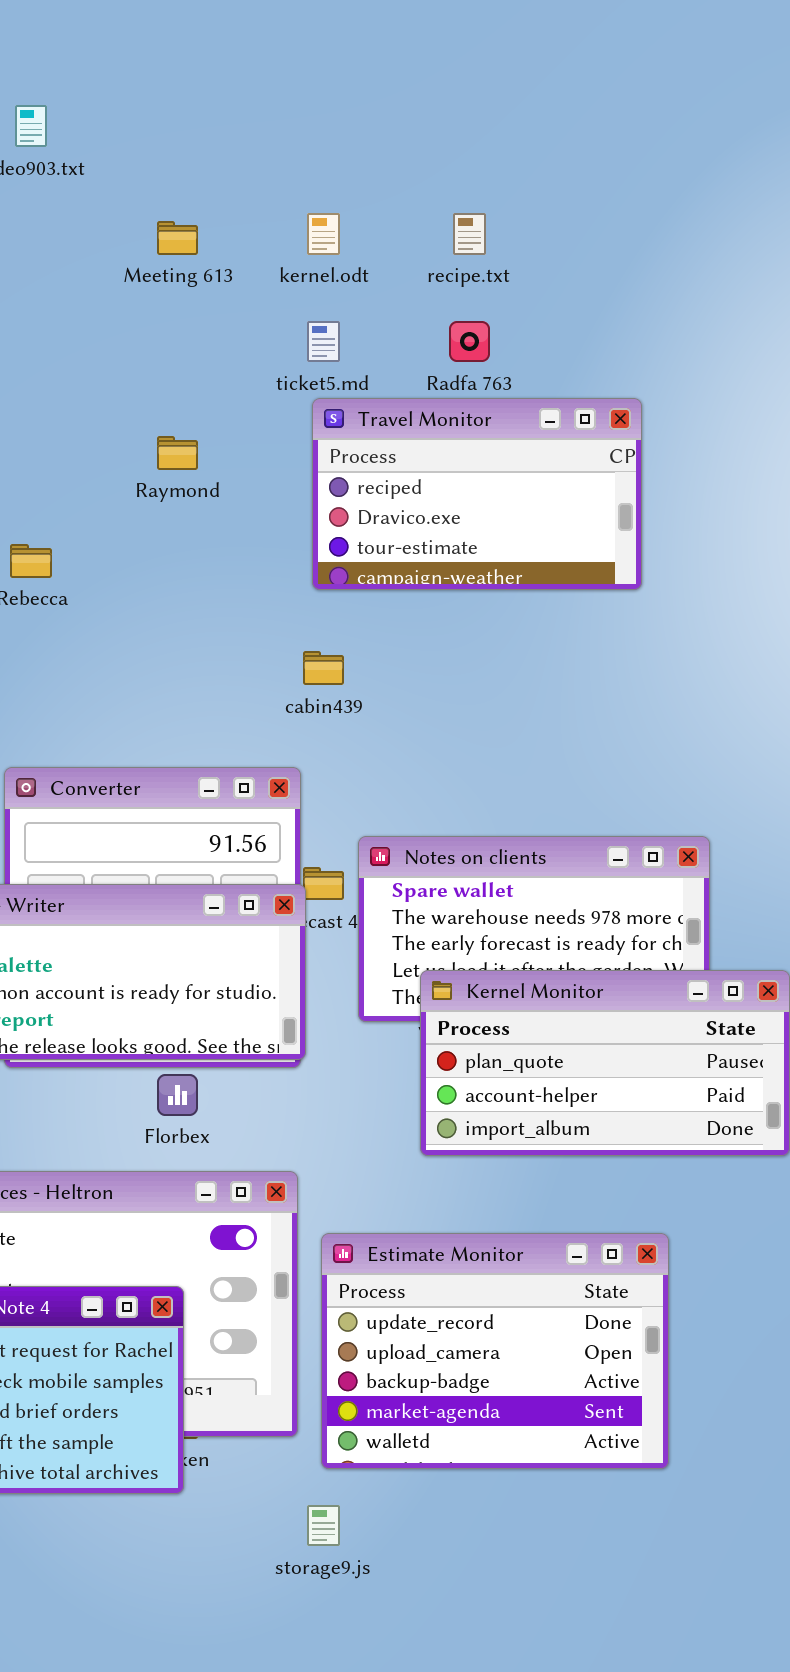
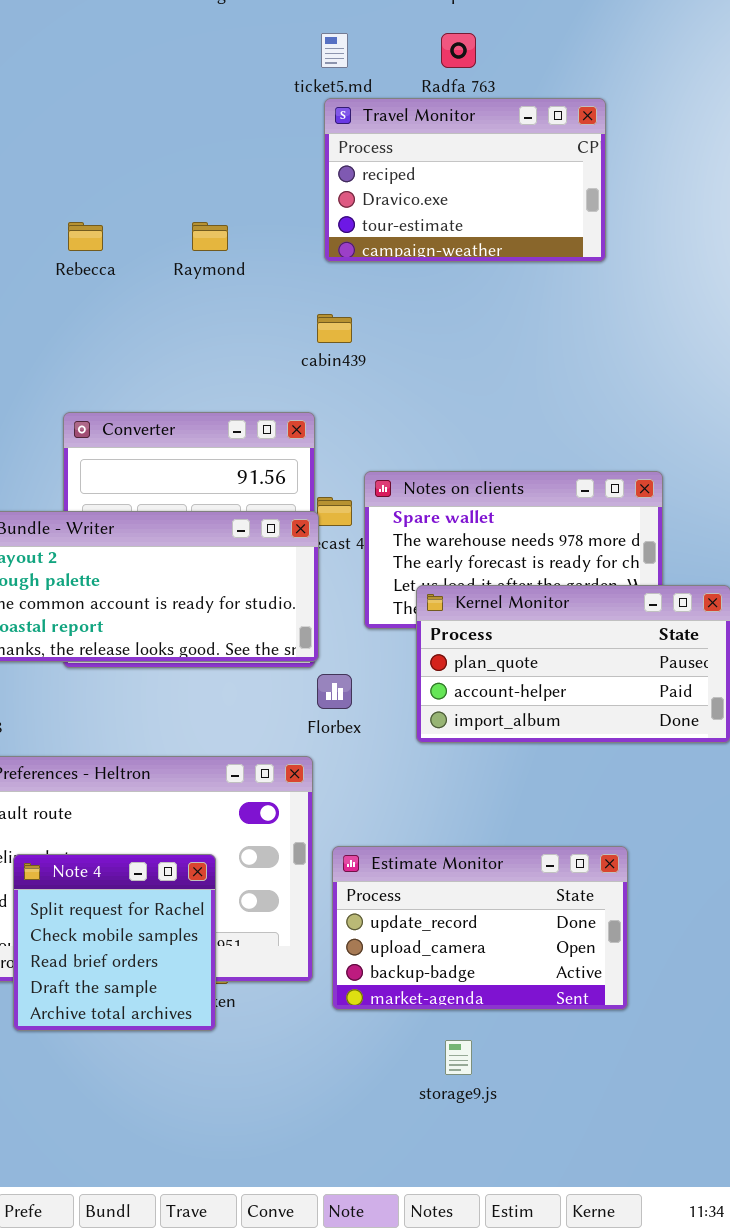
Raymond: [157,436,198,470] -> [192,222,228,251], moved
Florbex: [157,1074,198,1116] -> [317,674,352,709], moved
Estimate Monitor: [321,1233,669,1469] -> [332,846,628,1010], resized
storage9.js: [307,1505,340,1546] -> [445,1040,472,1075], moved

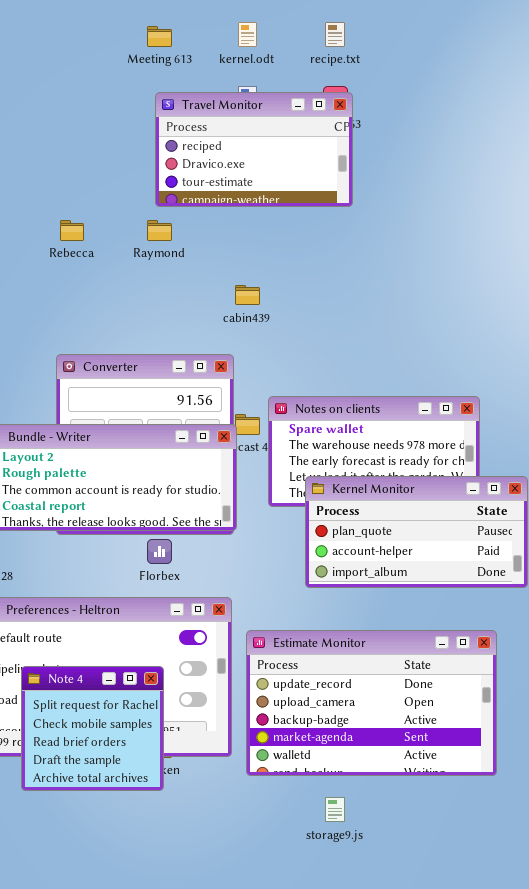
Travel Monitor: [324,98,606,262] -> [155,92,353,207], moved
Florbex: [317,674,352,709] -> [147,539,172,564], moved
Estimate Monitor: [332,846,628,1010] -> [246,630,497,776], resized

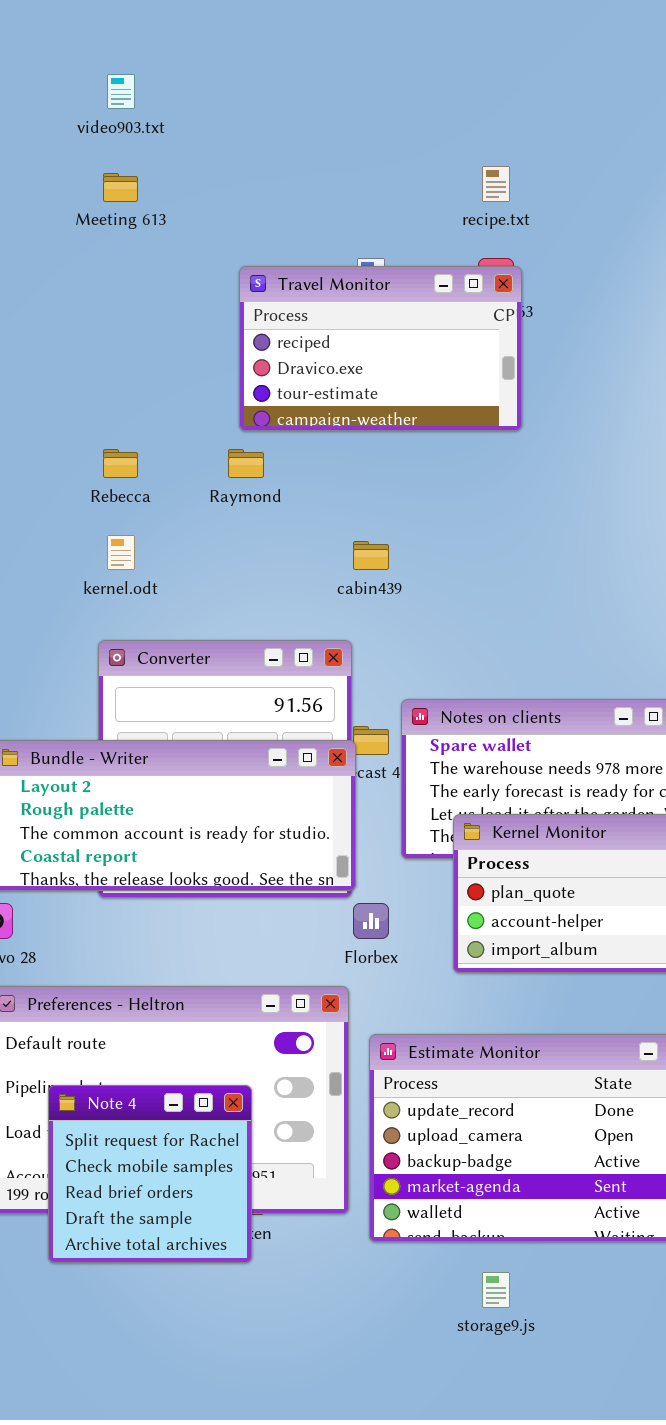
kernel.odt: [238,22,257,47] -> [107,535,135,570], moved
Meeting 613: [147,26,172,47] -> [103,173,138,202], moved
Florbex: [147,539,172,564] -> [353,903,389,939], moved

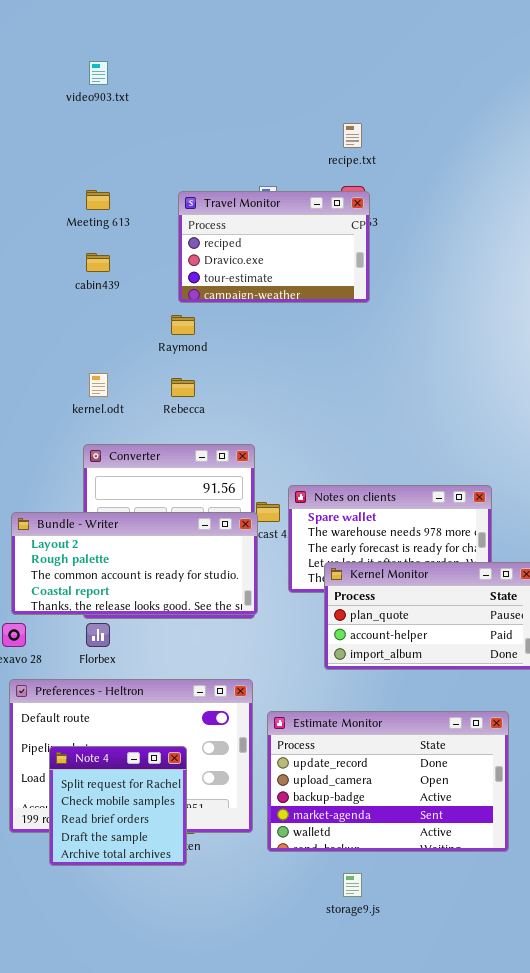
Meeting 613: [103,173,138,202] -> [86,190,110,210], moved
Rebecca: [103,449,138,478] -> [171,378,195,397], moved
cabin439: [353,541,389,570] -> [86,253,110,272], moved
Florbex: [353,903,389,939] -> [86,623,110,647], moved

